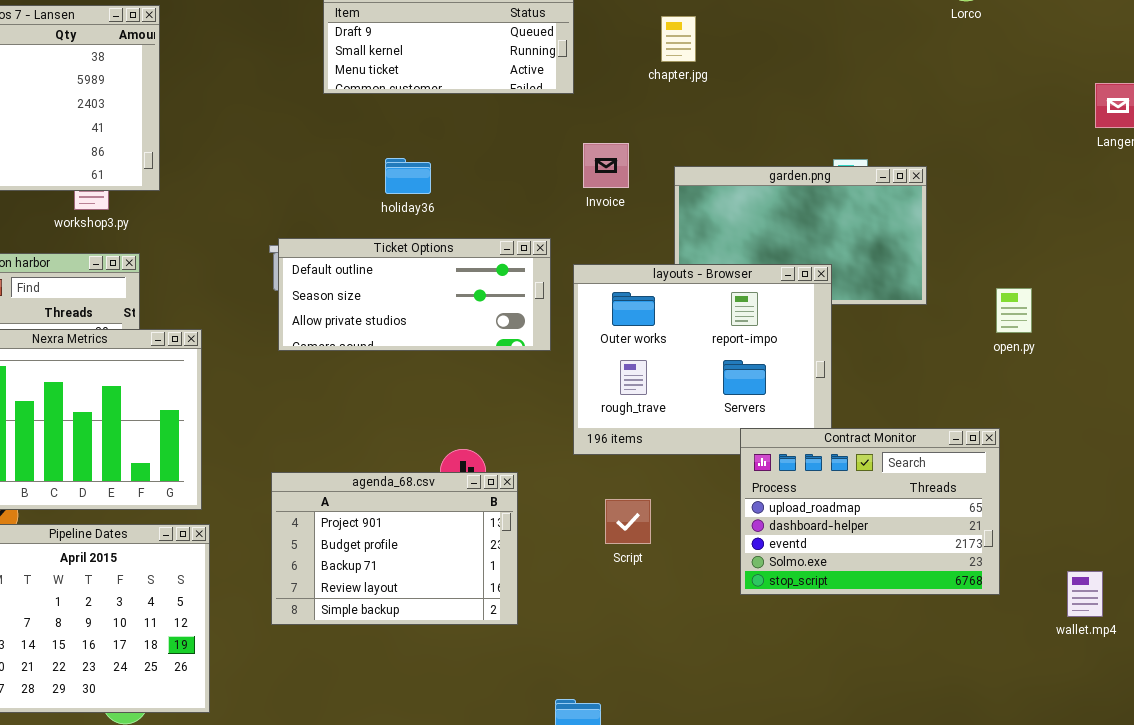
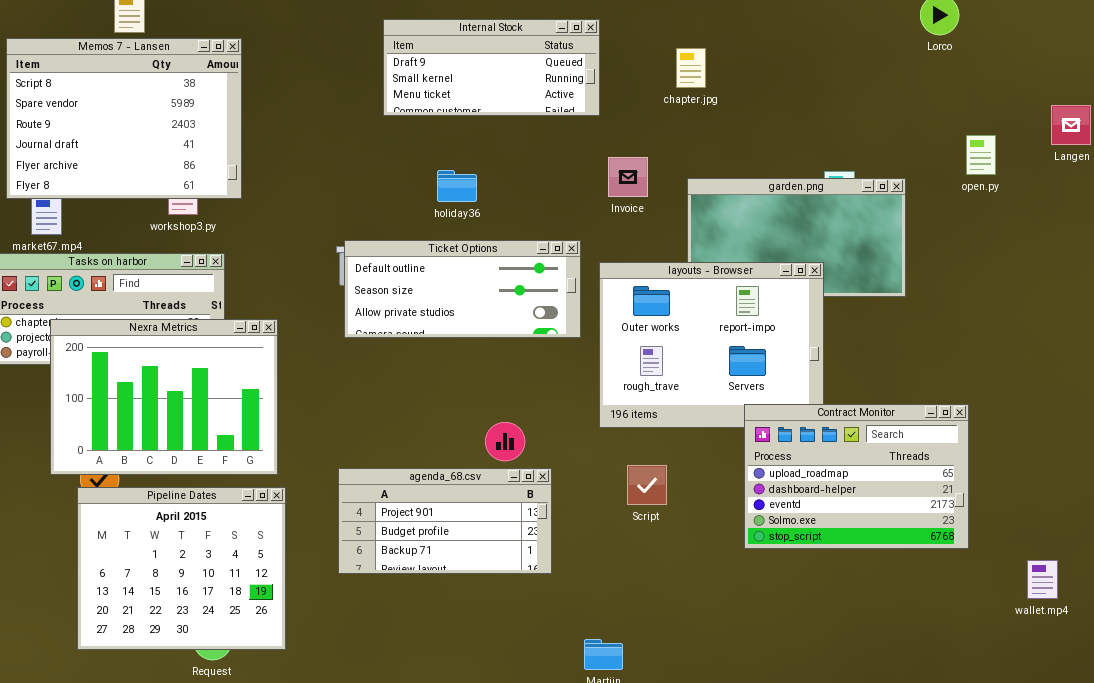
open.py: [996,288,1032,333] -> [966,135,996,175], moved
agenda_68.csv: [271,472,518,625] -> [338,468,552,574], resized
wallet.mp4: [1067,571,1103,617] -> [1027,560,1058,599], moved

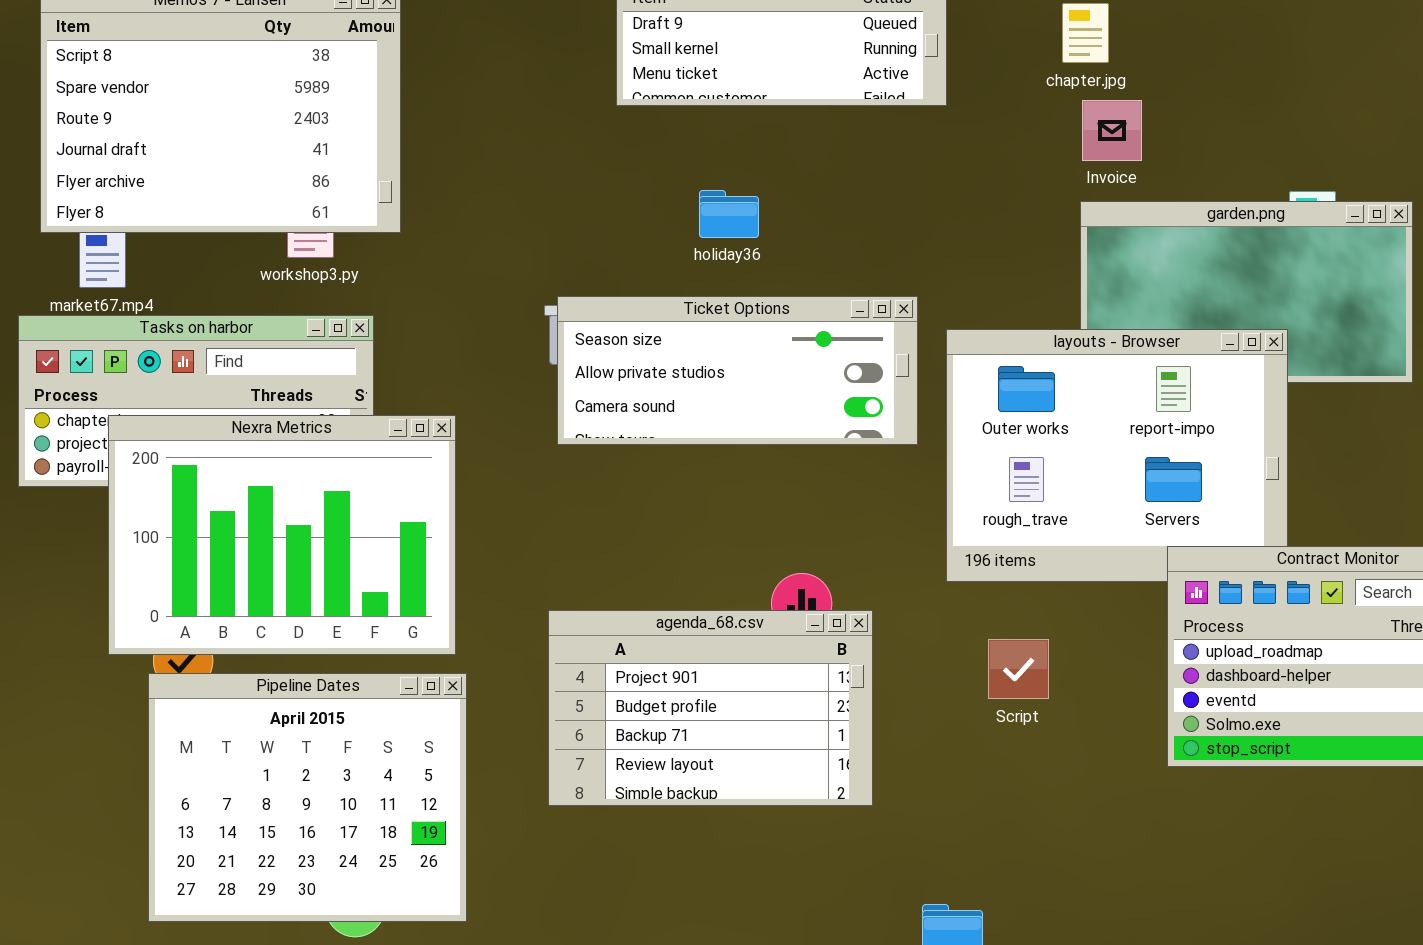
Invoice: [608,157,648,197] -> [1082,100,1142,161], moved
Ticket Options: [344,240,581,338] -> [557,296,918,445], scrolled down 1 row
agenda_68.csv: [338,468,552,574] -> [548,610,873,806], resized

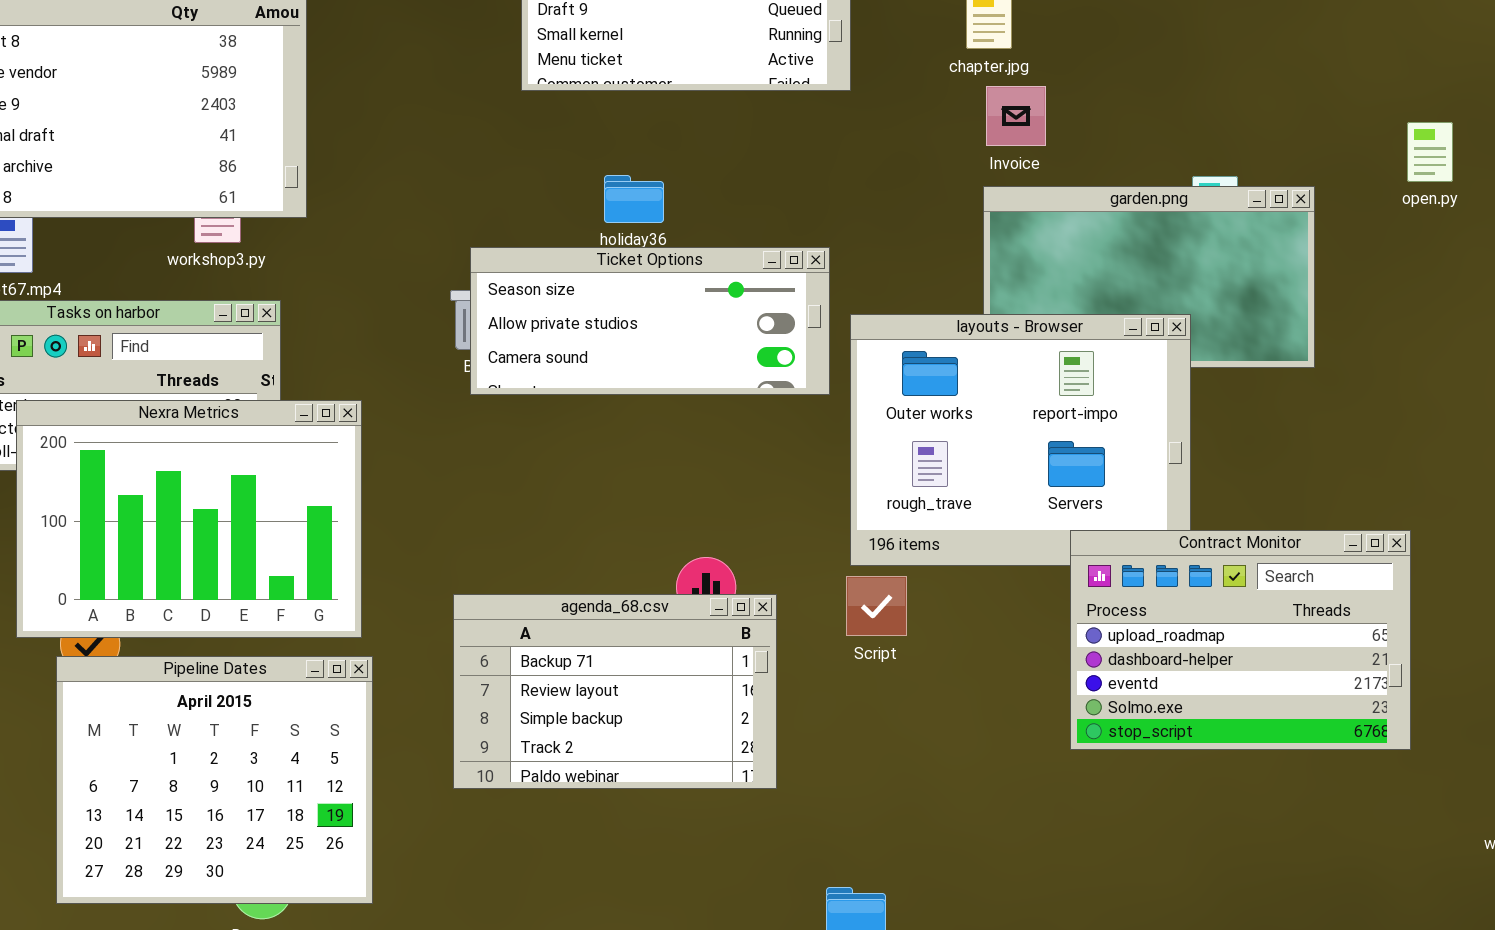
Ticket Options: [557,296,918,445] -> [470,247,830,395], moved
agenda_68.csv: [548,610,873,806] -> [453,594,777,789], scrolled down 2 rows
Script: [988,639,1049,699] -> [846,576,907,636], moved

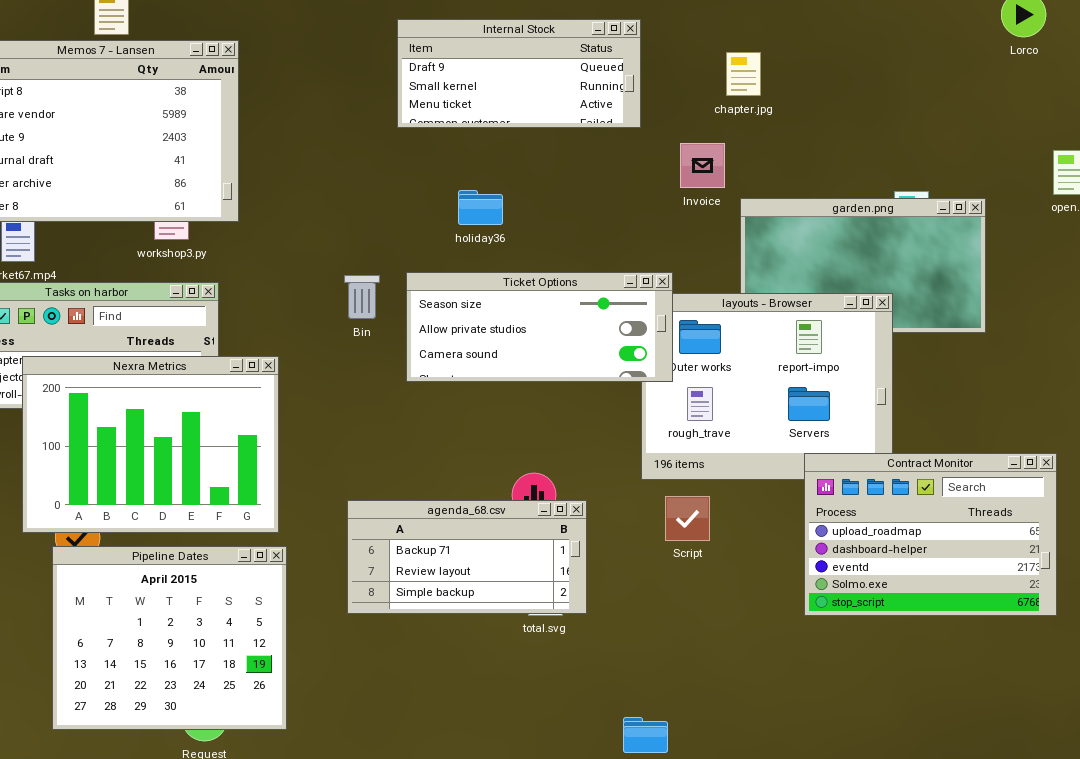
Invoice: [986,86,1046,146] -> [680,143,725,188], moved
Ticket Options: [470,247,830,395] -> [406,272,673,382], moved
Script: [846,576,907,636] -> [665,496,710,541], moved
agenda_68.csv: [453,594,777,789] -> [347,500,587,614], resized

